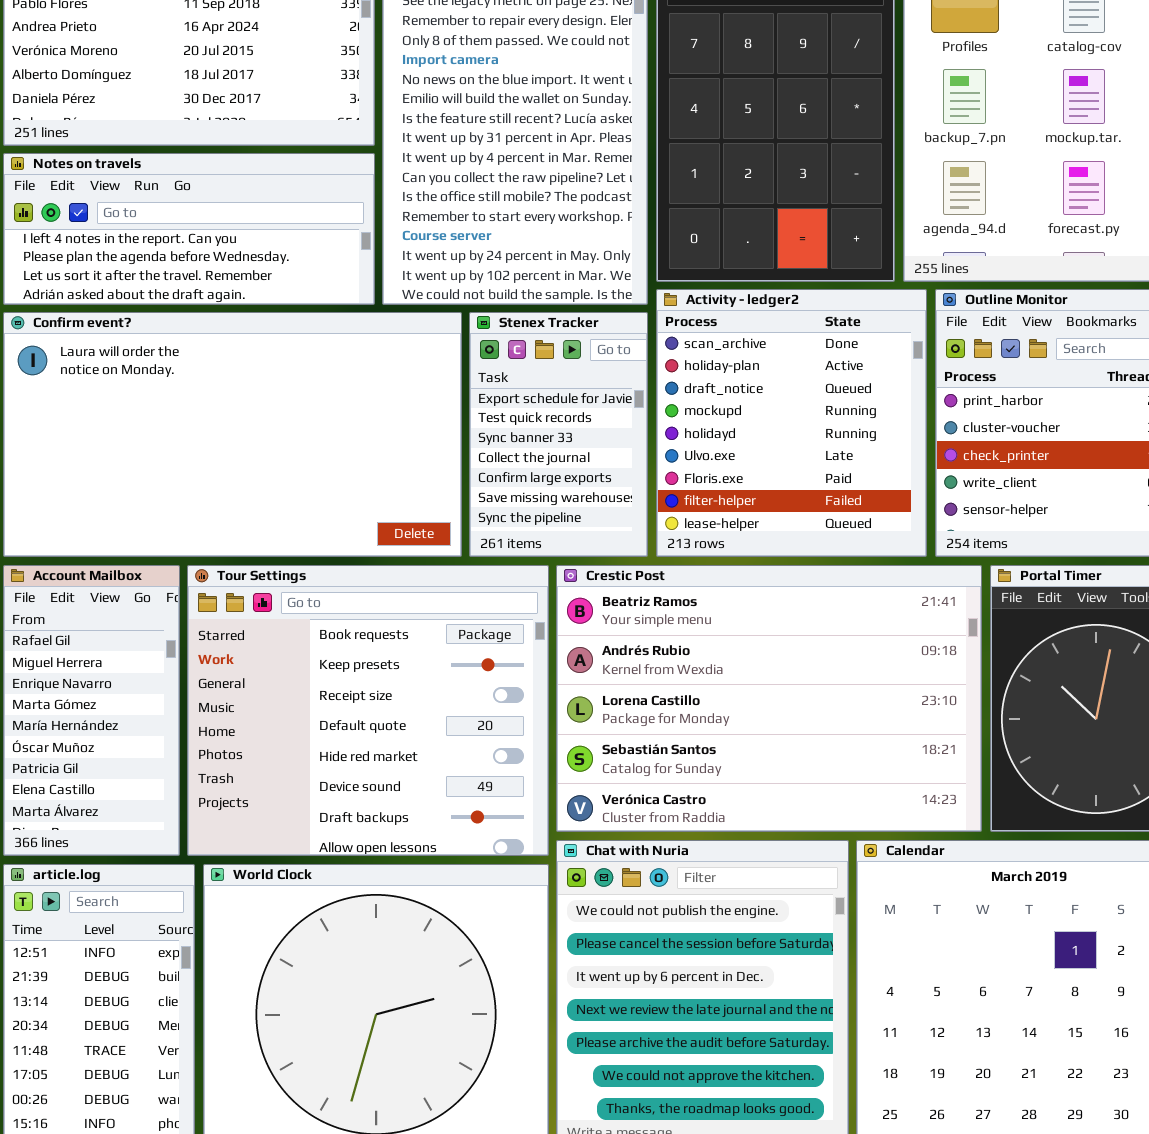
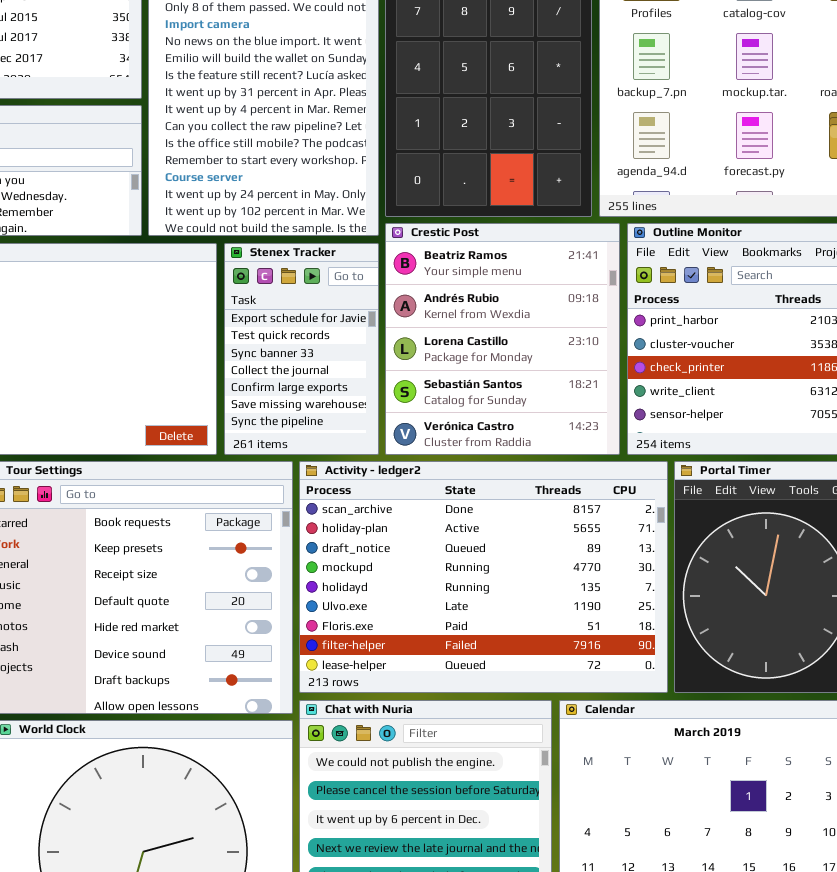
Activity - ledger2: [656,289,927,557] -> [299,461,668,693], moved, resized
Crestic Post: [556,565,982,832] -> [385,223,620,455], moved, resized

